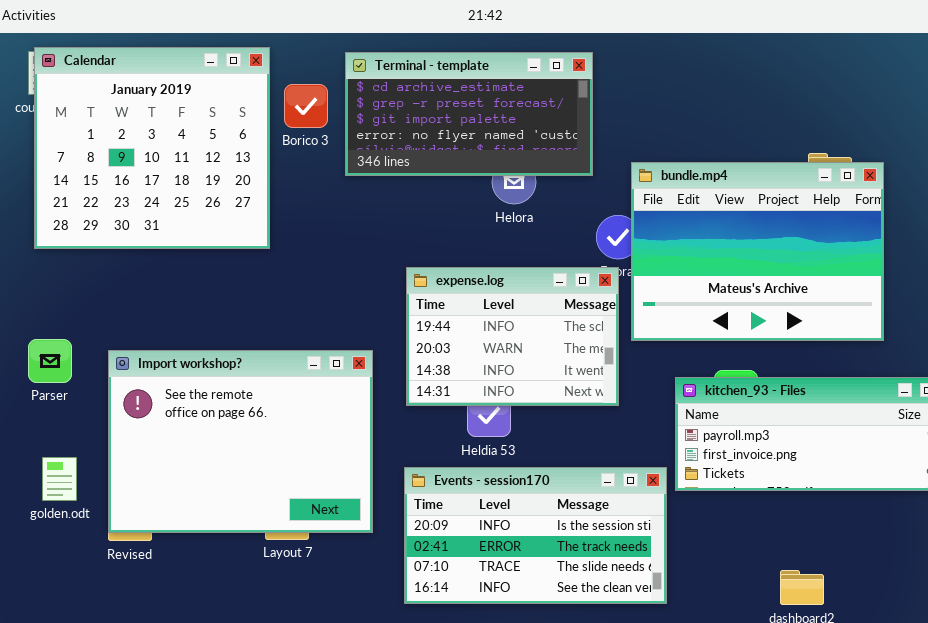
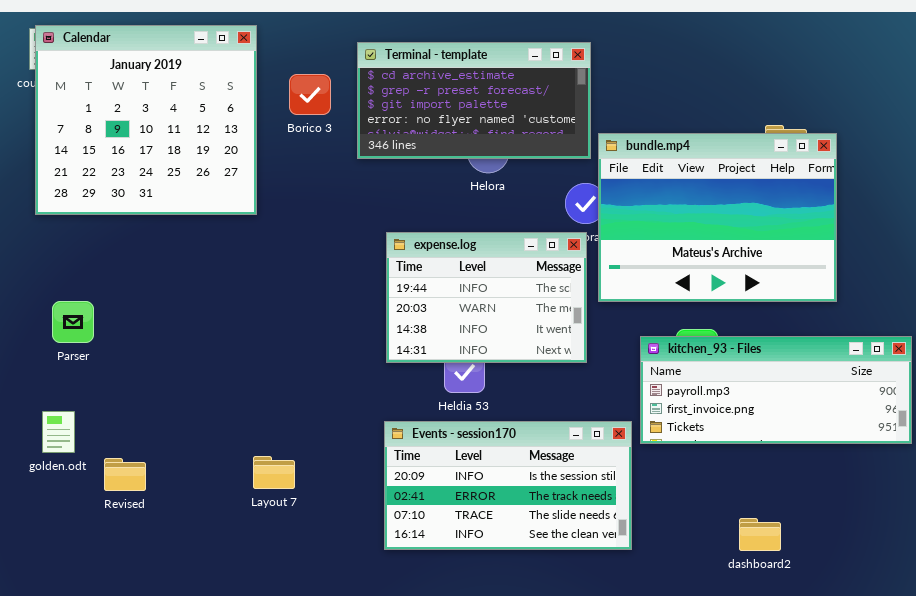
Terminal - template: [345,52,593,176] -> [357,42,591,159], moved
Borico 3: [284,84,328,128] -> [289,74,331,115], moved
Parser: [28,339,72,383] -> [52,301,94,343], moved
Import workshop?: [108,350,373,533] -> none, closed

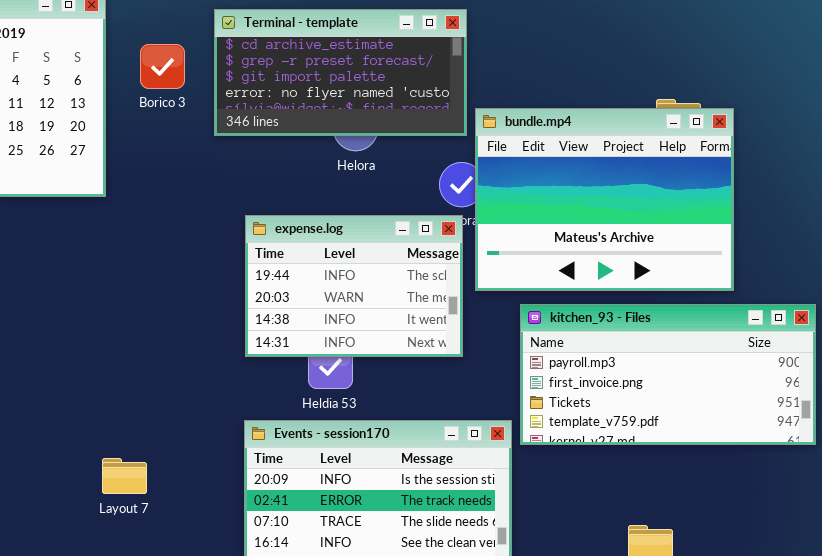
kitchen_93 - Files: [640,336,912,444] -> [520,304,816,445], resized

